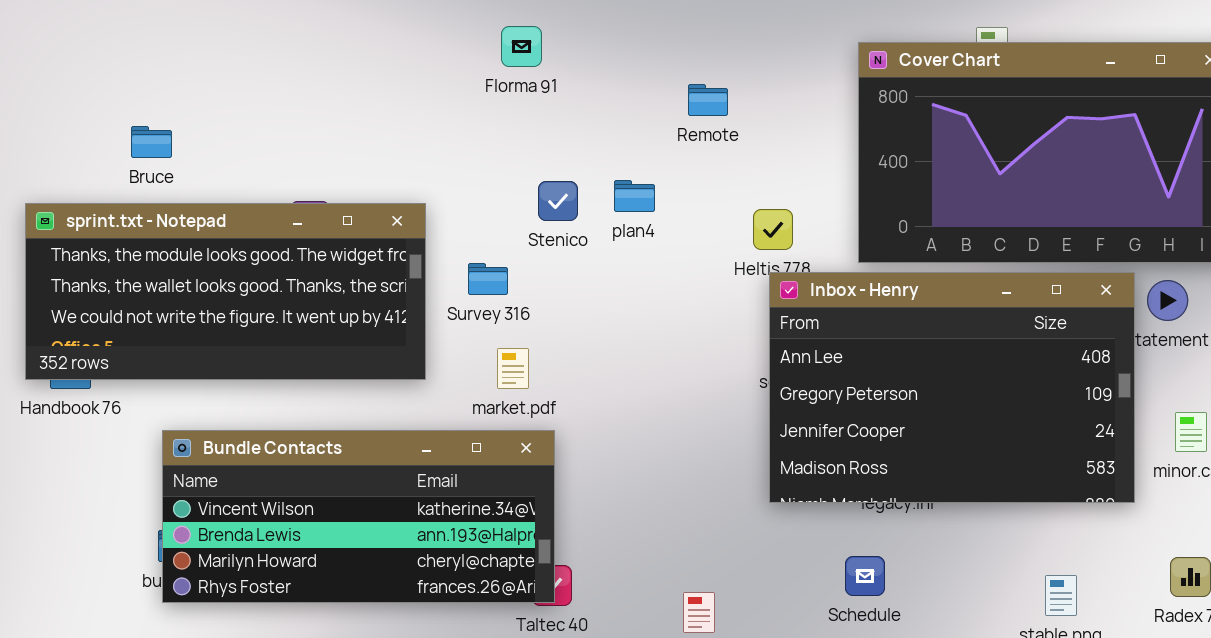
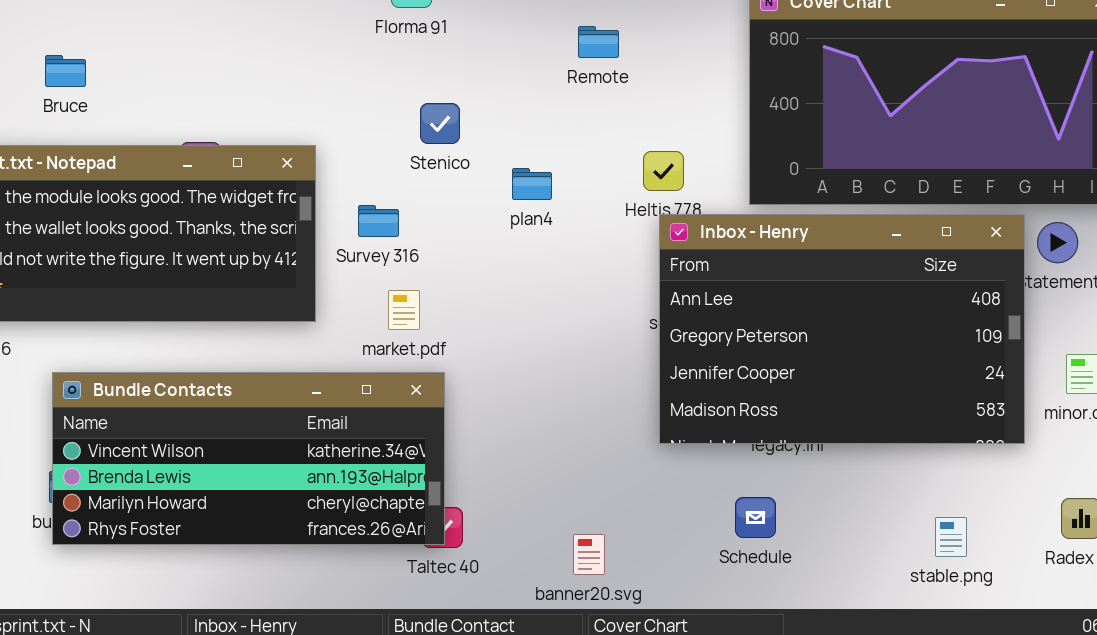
Bruce: [131,126,172,158] -> [45,55,86,87], moved
plan4: [614,180,655,212] -> [512,168,552,200], moved
Stenico: [538,181,578,221] -> [420,103,460,144], moved

